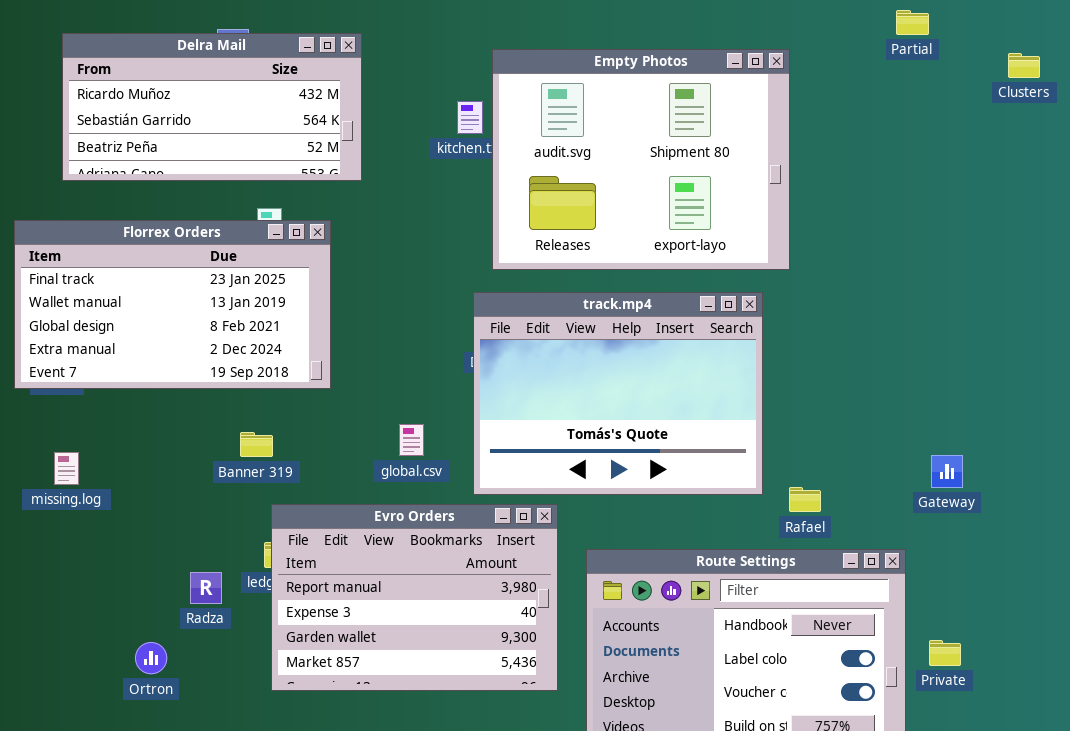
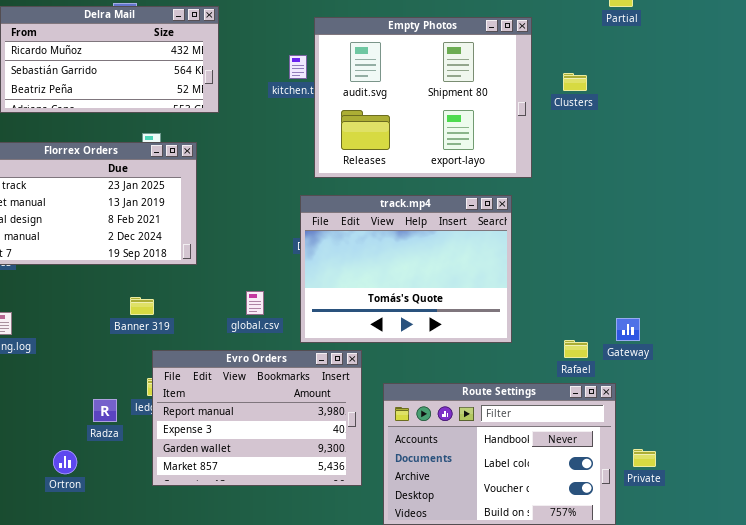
Clusters: [1008,53,1040,78] -> [563,73,587,91], moved
Gateway: [931,455,963,488] -> [616,318,640,341], moved
Rafael: [789,487,821,512] -> [564,340,588,358], moved

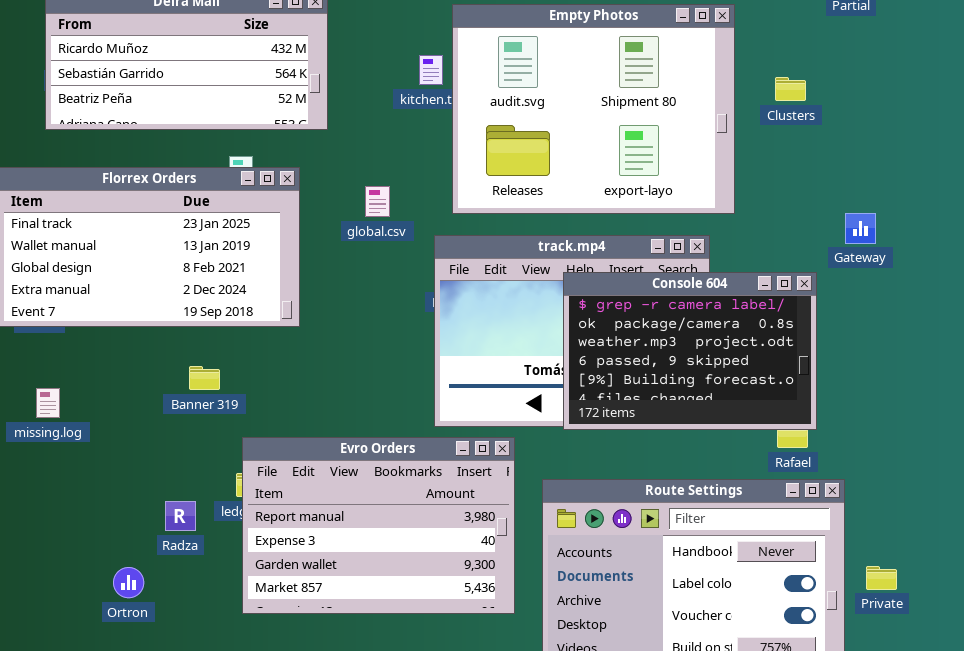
Console 604: none -> [563,272,817,430], opened
global.csv: [246,291,264,315] -> [365,186,390,217], moved
Banner 319: [130,297,154,315] -> [189,366,220,390], moved
Gateway: [616,318,640,341] -> [845,213,876,244], moved

